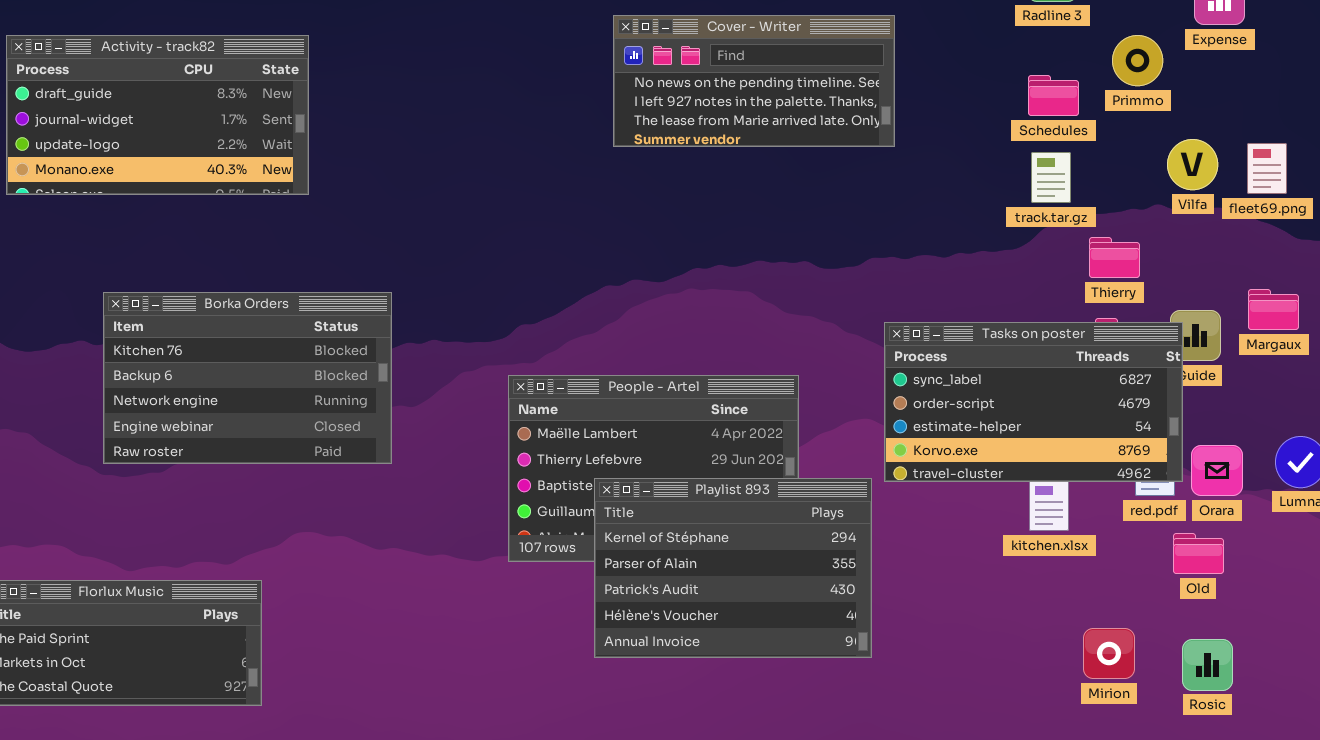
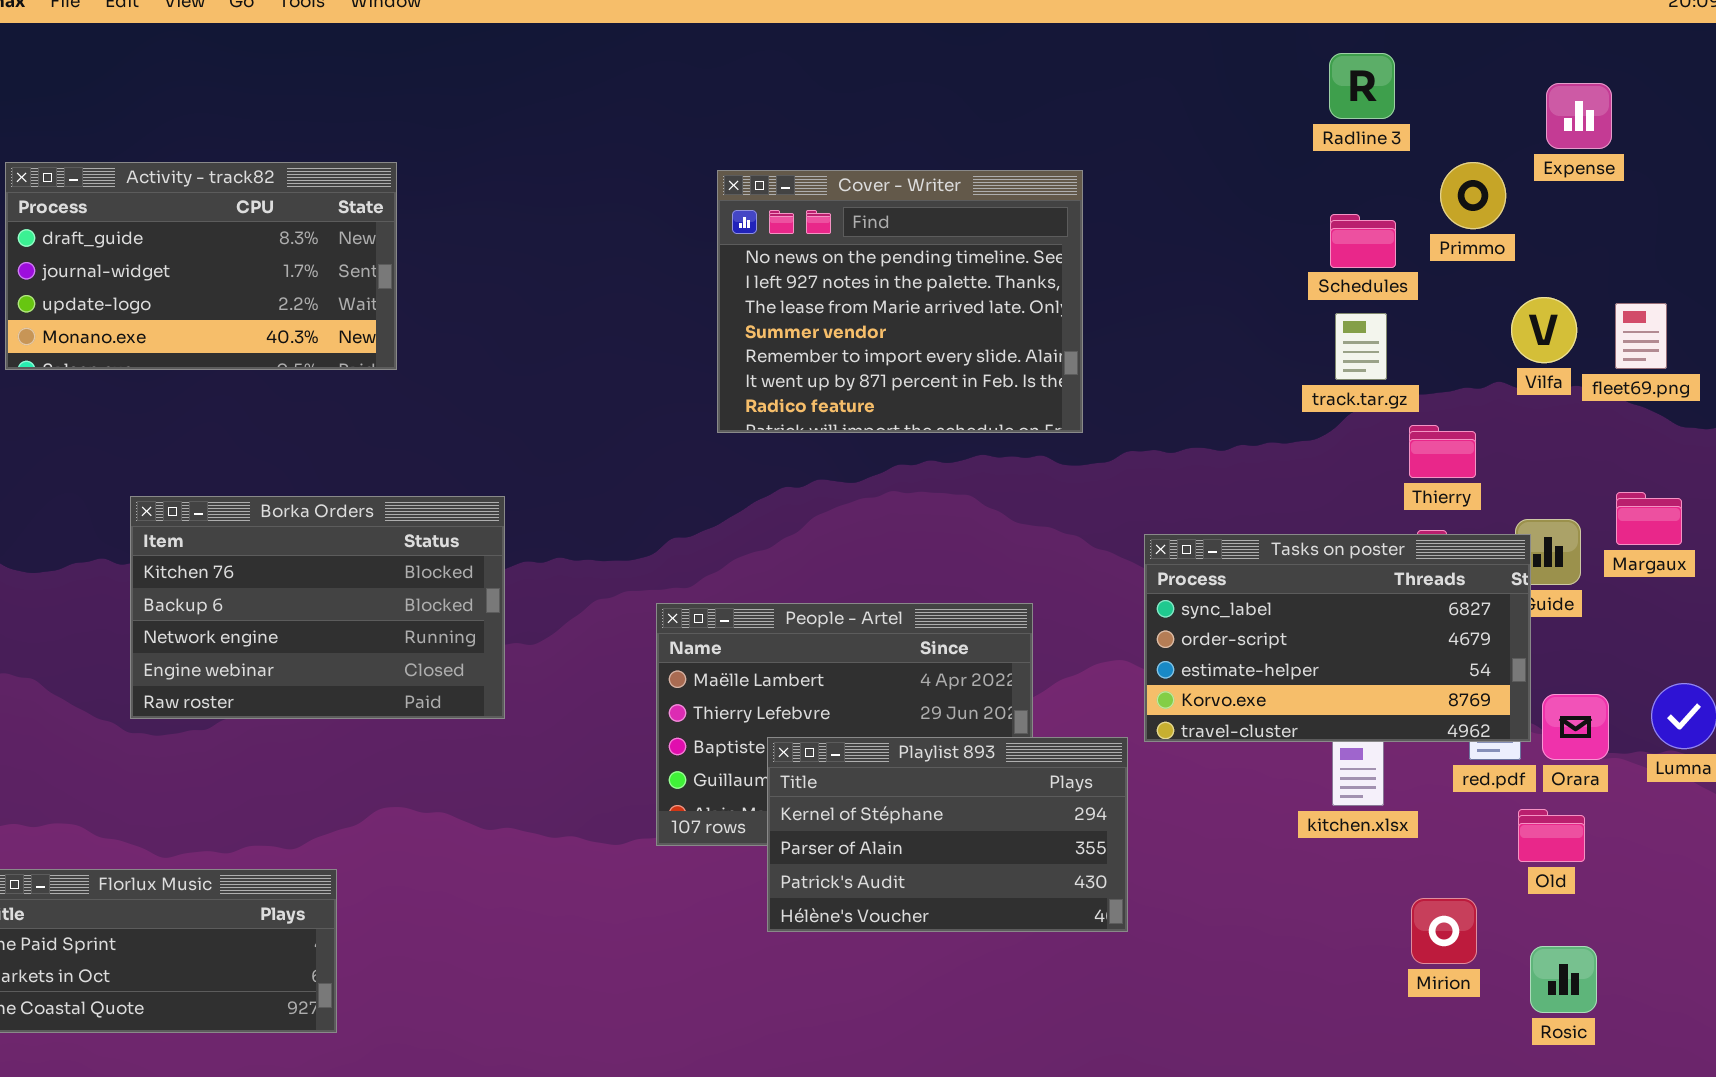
Cover - Writer: [613,15,895,147] -> [717,170,1083,433], moved, resized
Playlist 893: [594,478,872,658] -> [767,737,1128,932], resized
Mirion: [1083,628,1135,679] -> [1411,898,1477,964], moved

